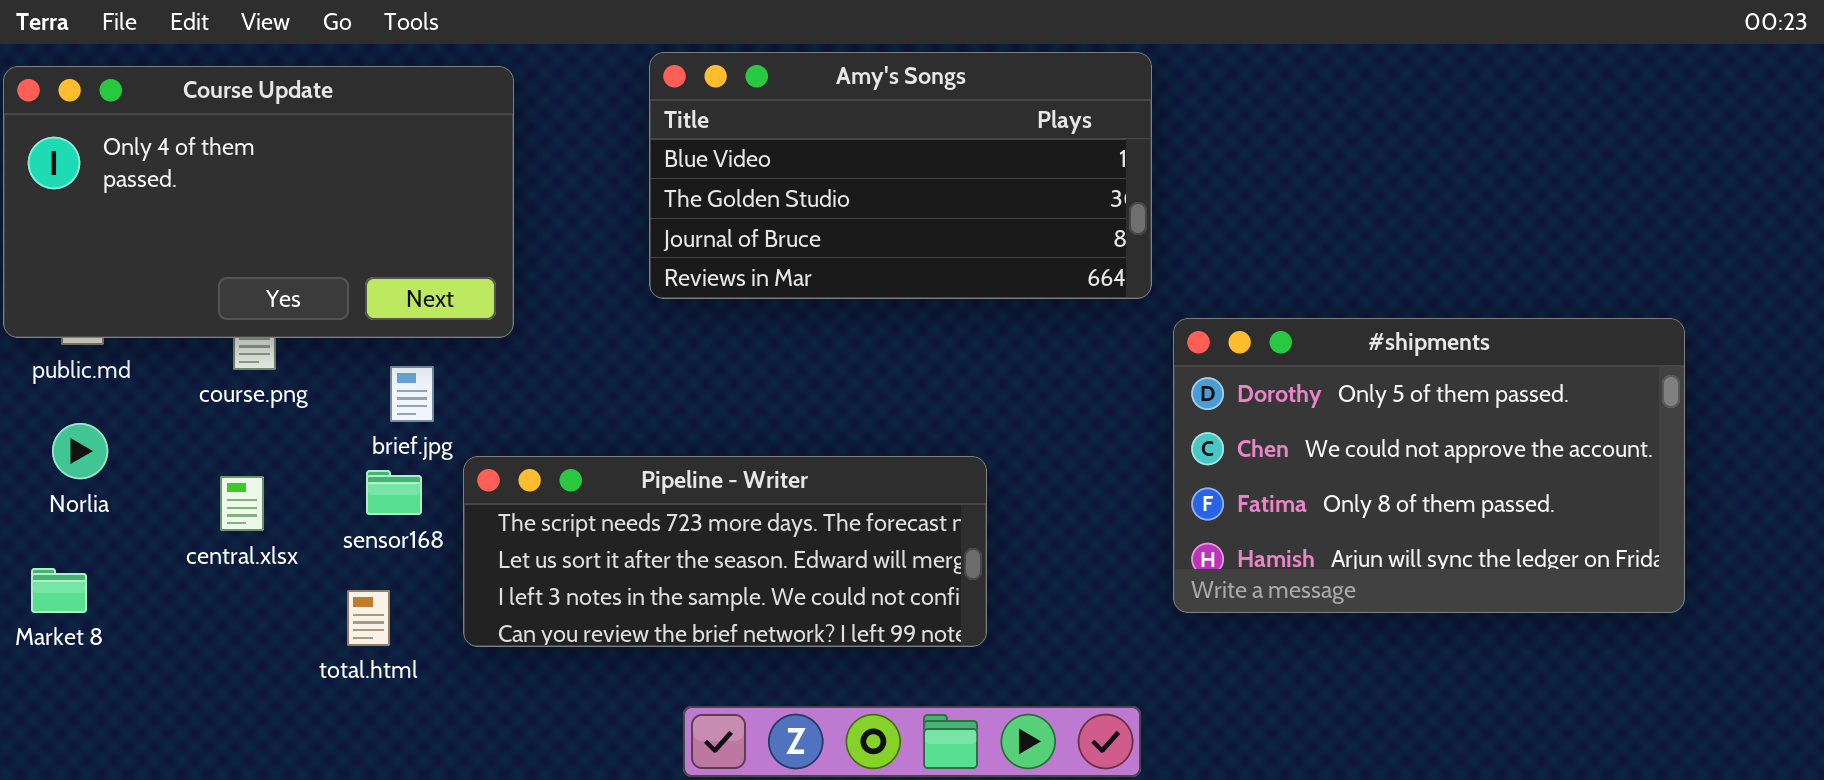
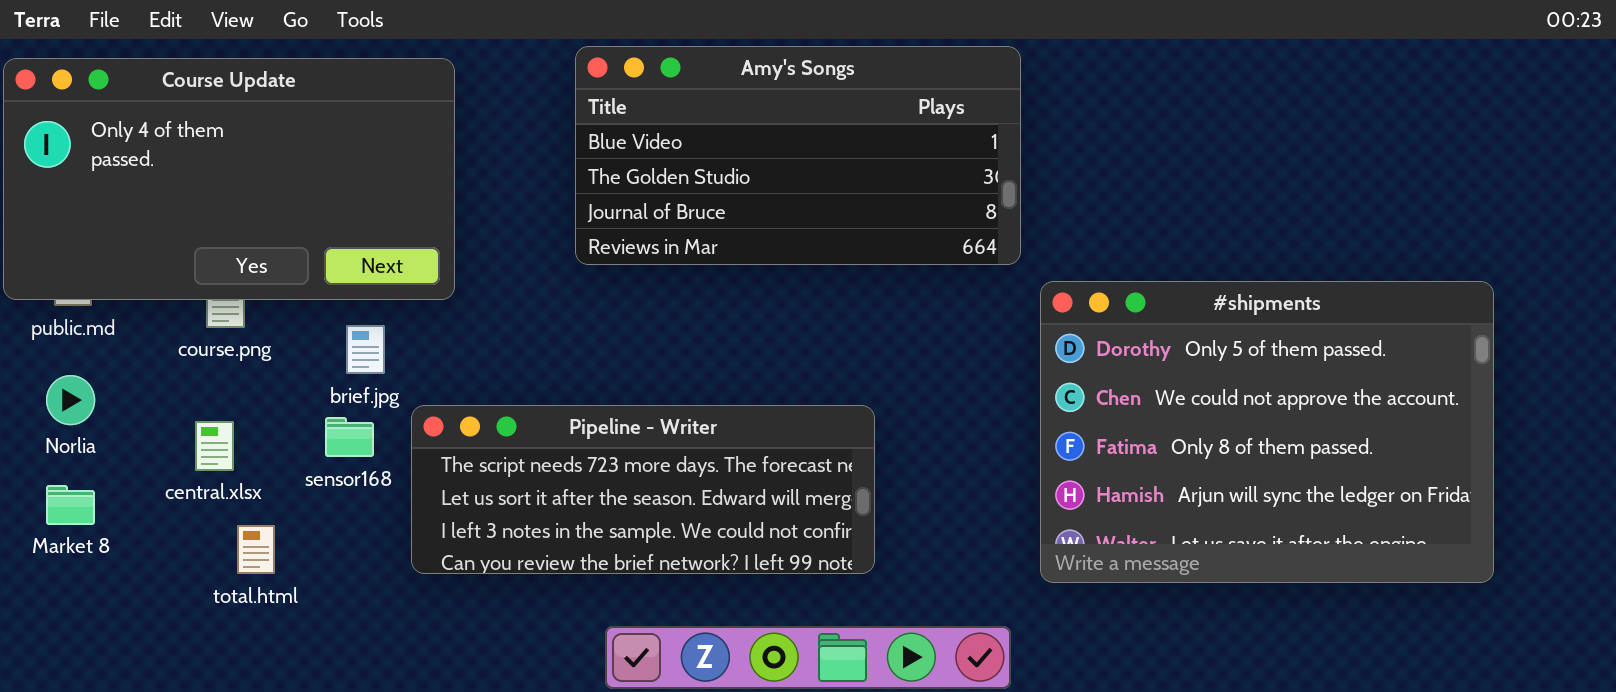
#shipments: [1173,318,1685,613] -> [1040,281,1494,583], resized
Market 8: [31,568,87,613] -> [46,485,95,525], moved
total.html: [347,590,390,646] -> [237,525,275,574], moved

